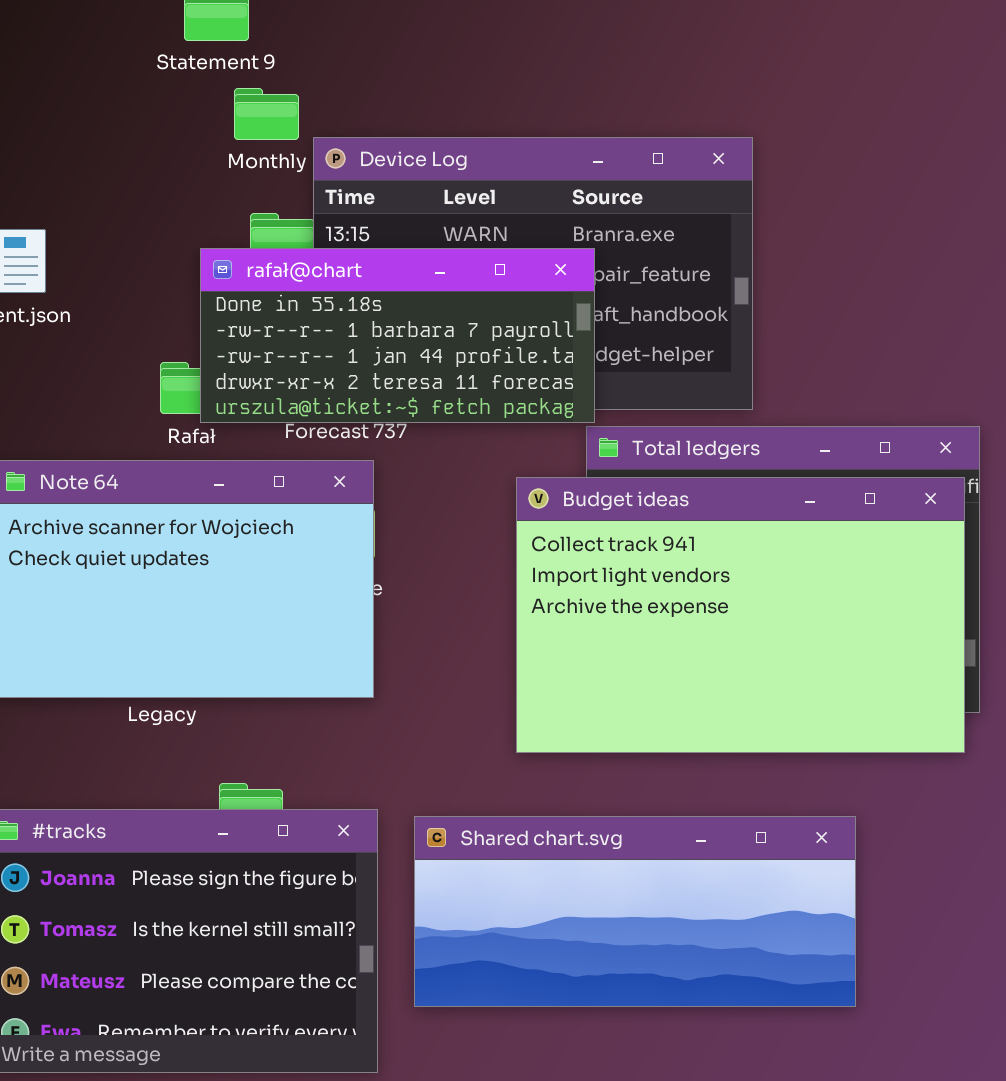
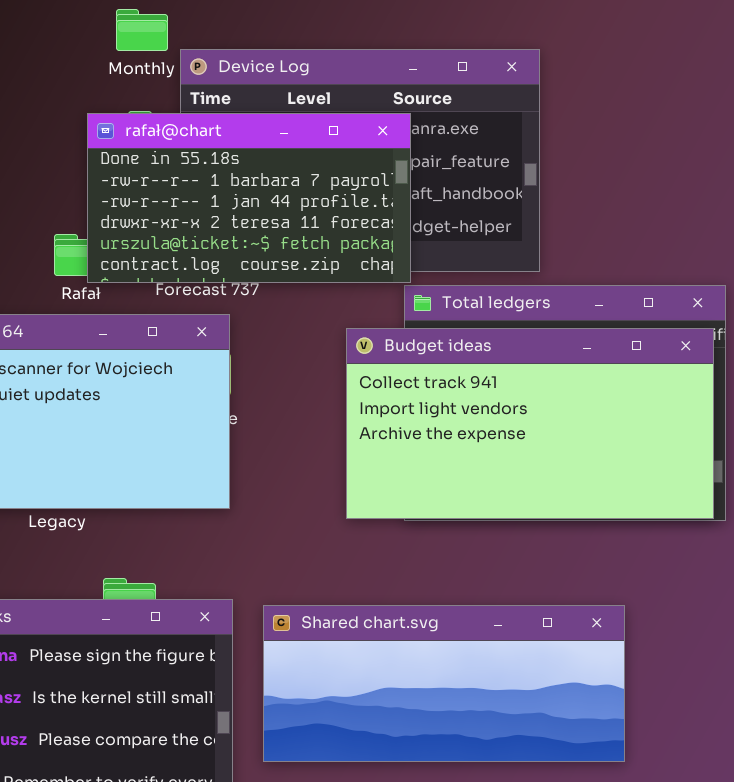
rafał@chart: [200,248,595,423] -> [87,113,411,283], resized
Budget ideas: [516,477,965,753] -> [346,328,714,519], resized

